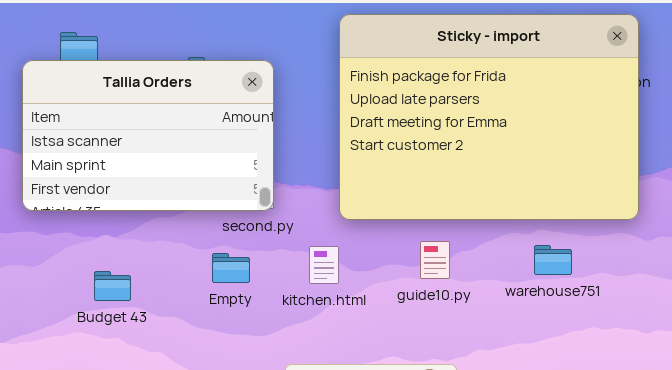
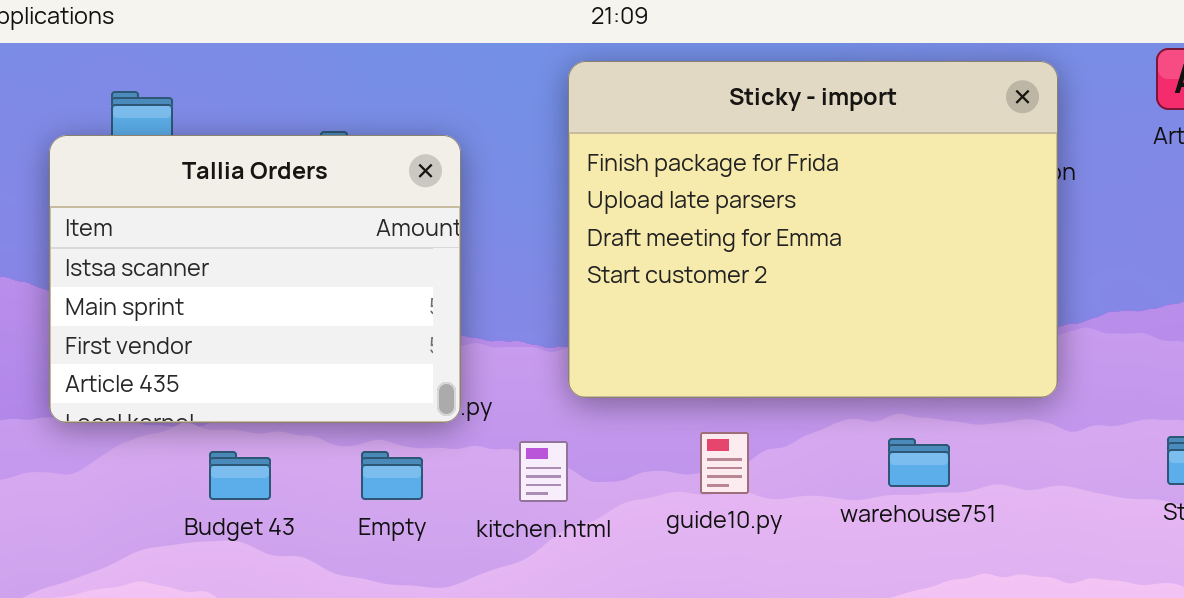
Tallia Orders: [22,60,274,211] -> [49,135,461,423], resized
Budget 43: [94,271,131,301] -> [209,451,271,500], moved

